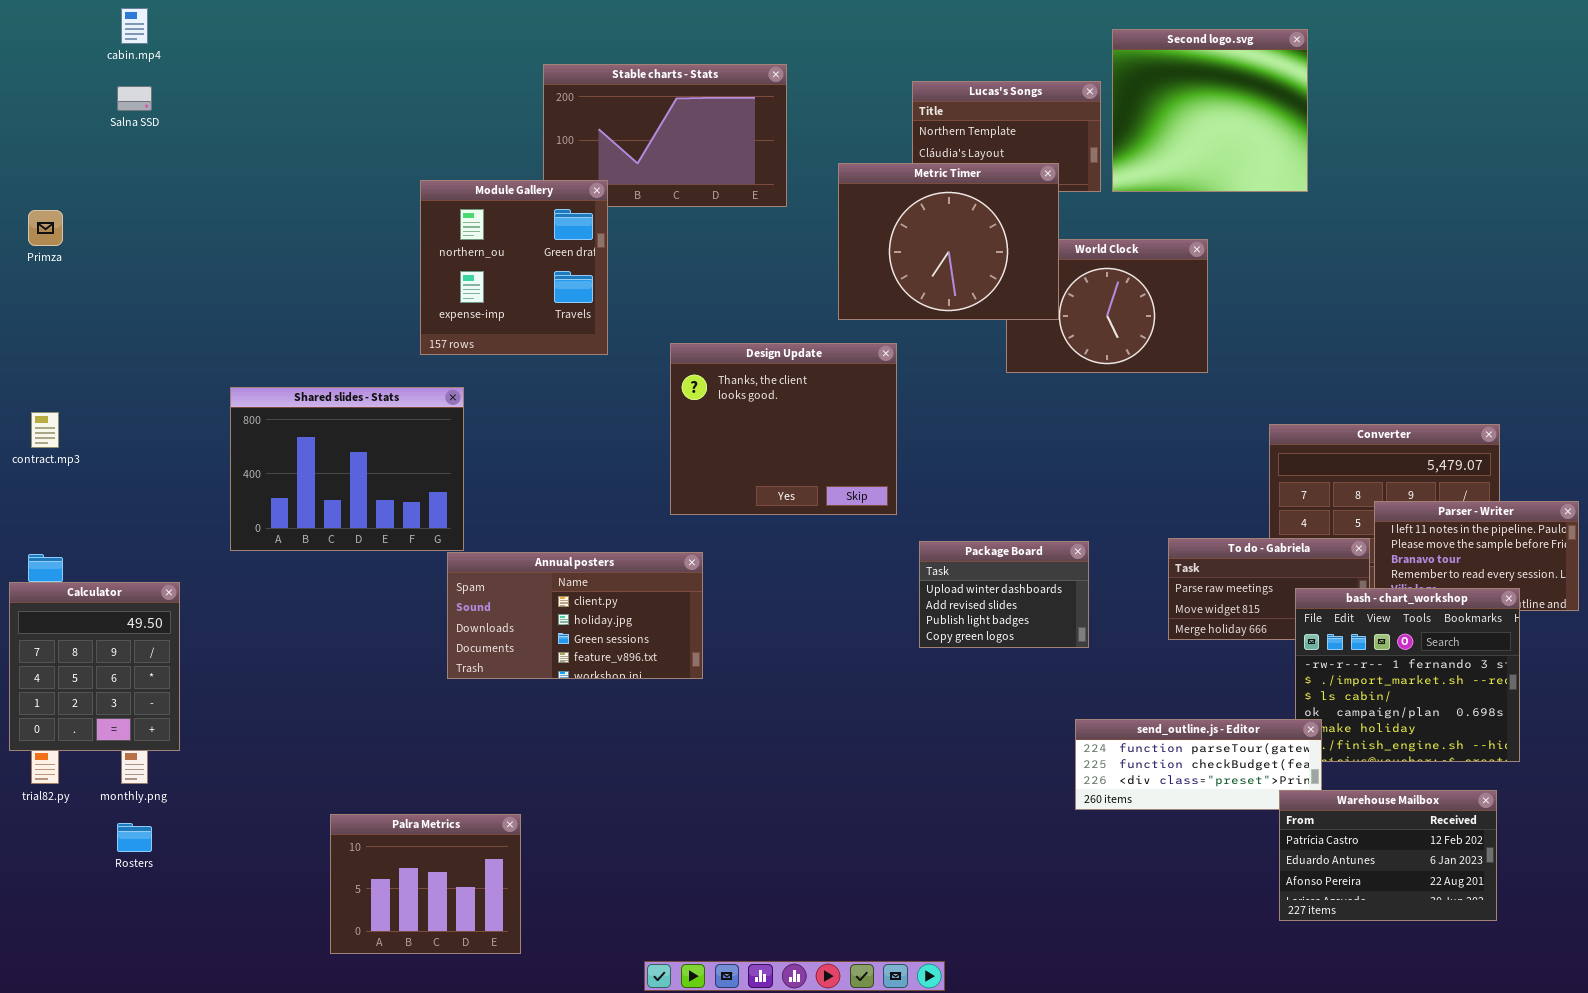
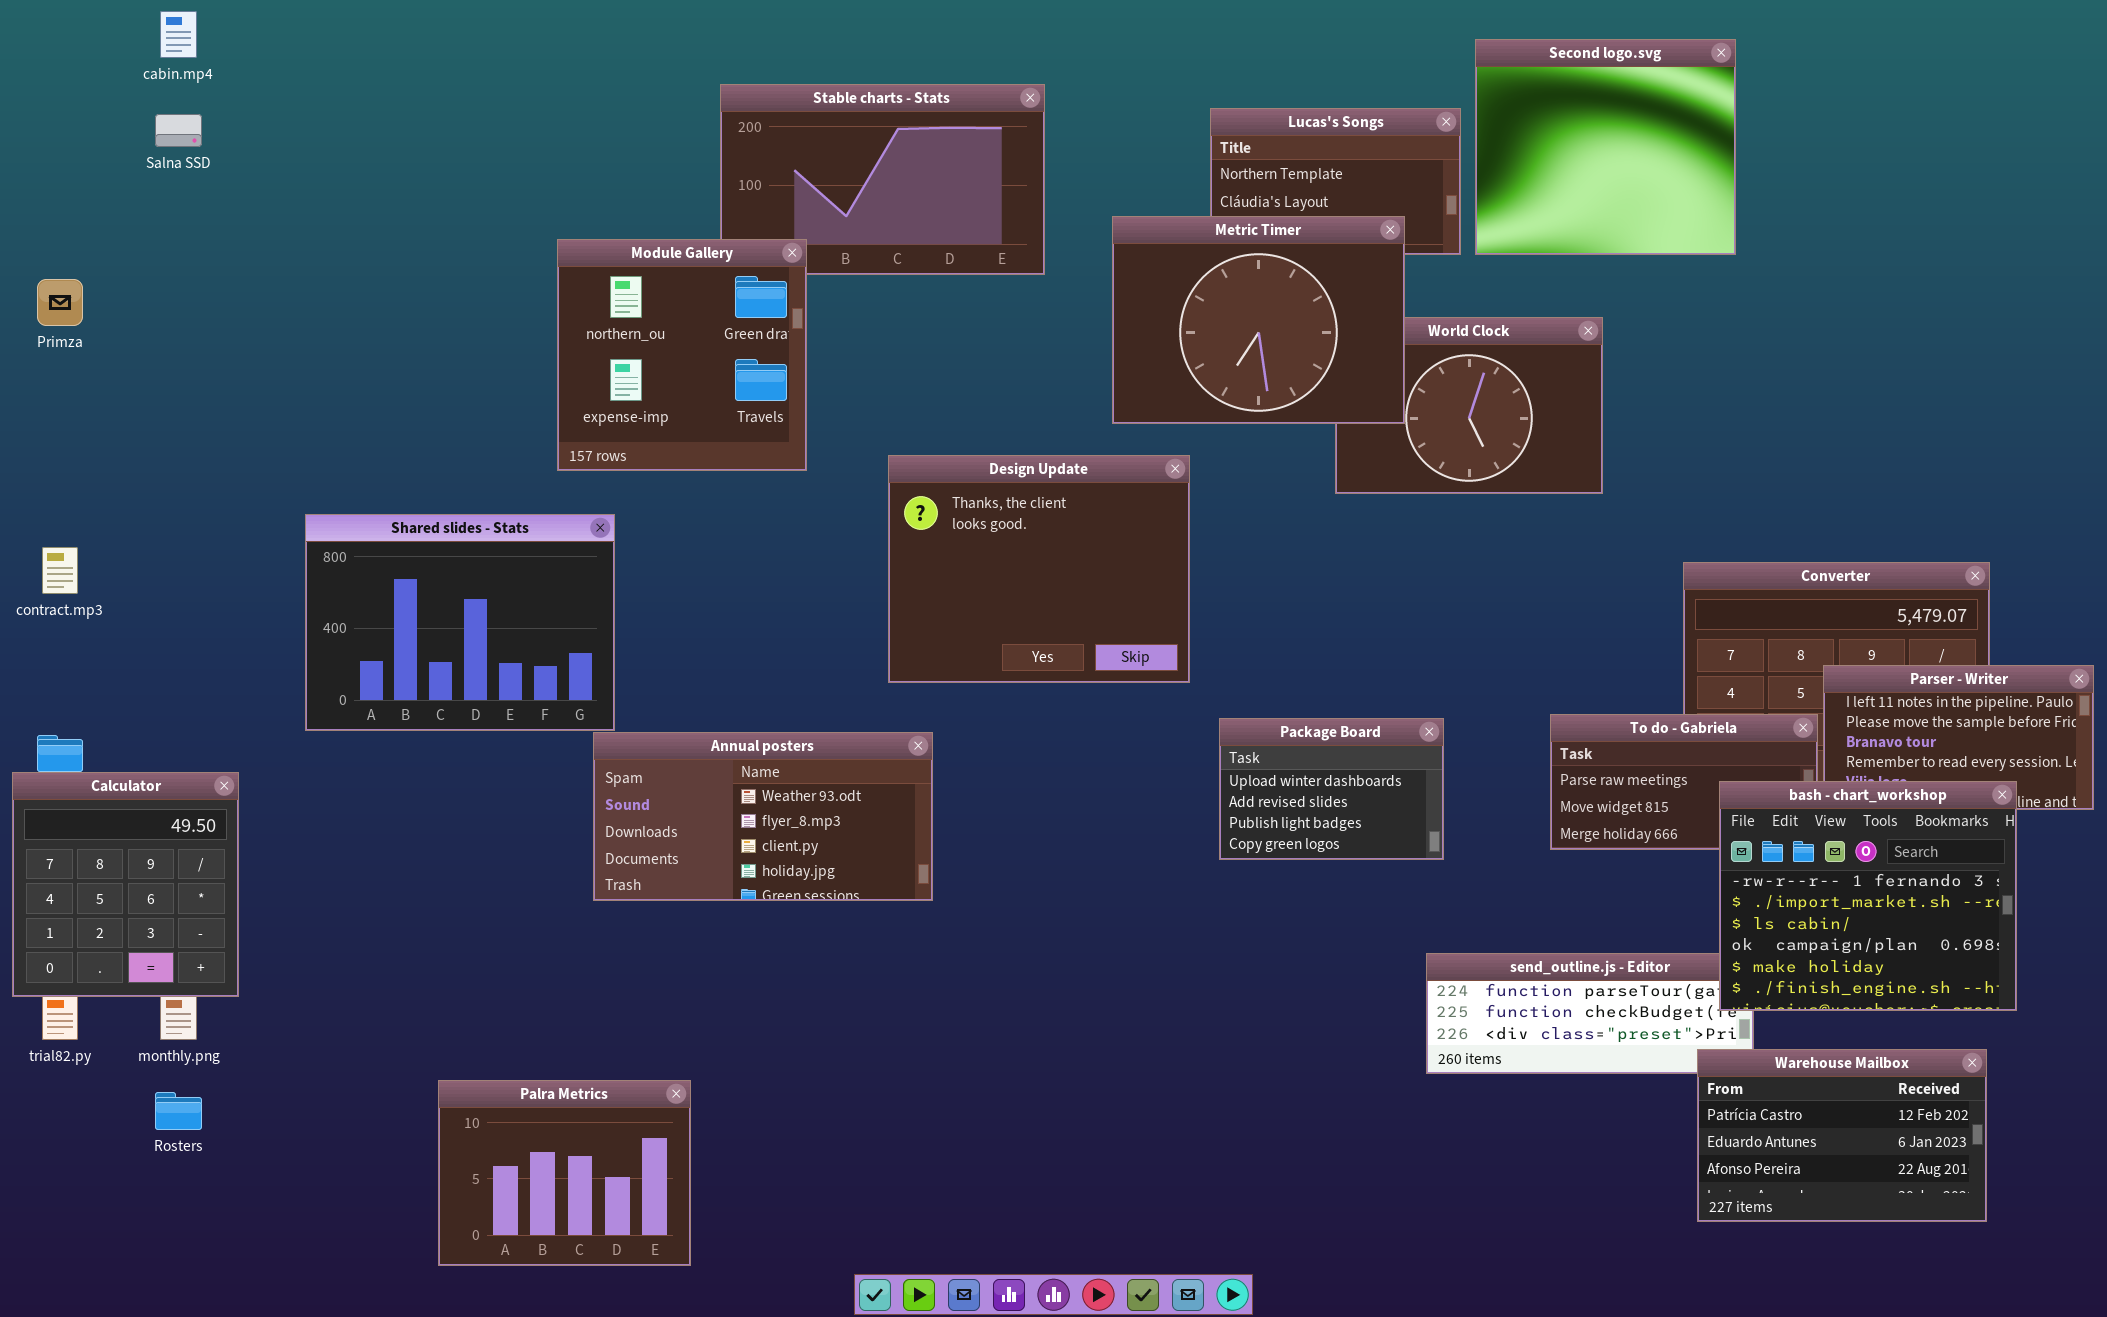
Annual posters: [447,552,703,679] -> [593,732,933,901], scrolled up 2 rows
bash - chart_workshop: [1295,588,1520,762] -> [1719,781,2017,1011], raised

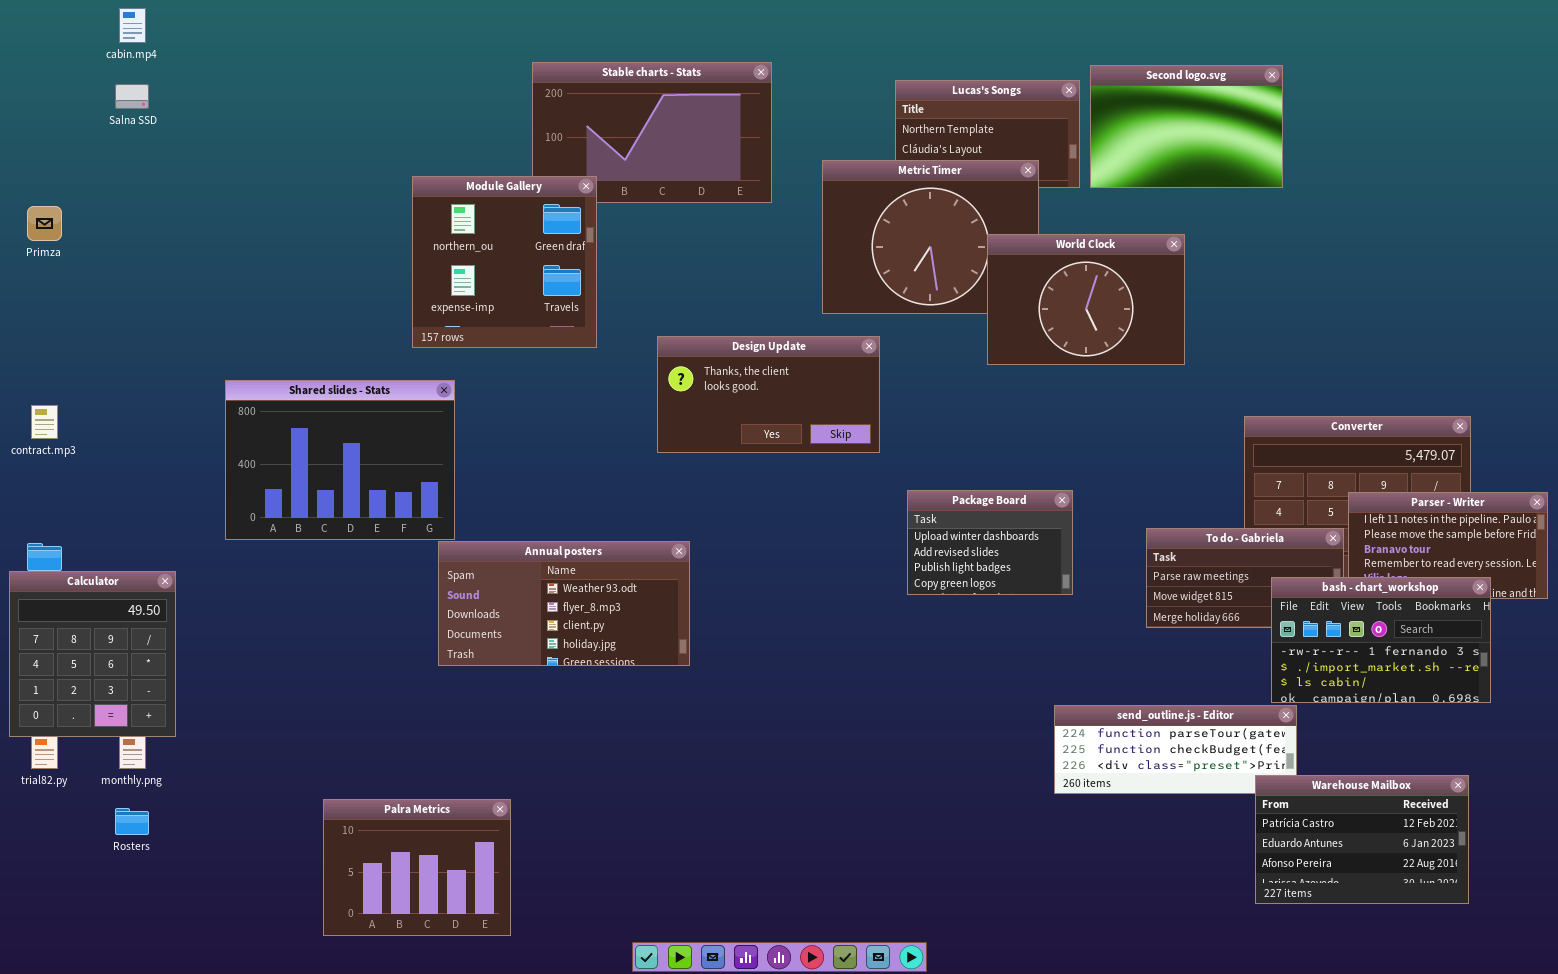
Second logo.svg: [1475,39,1736,255] -> [1090,65,1283,188], resized
World Clock: [1335,317,1603,494] -> [987,234,1185,365], raised
Design Update: [888,455,1190,683] -> [657,336,880,453], resized
Package Board: [1219,718,1444,860] -> [907,490,1073,595], moved
bash - chart_workshop: [1719,781,2017,1011] -> [1271,577,1491,703], resized

